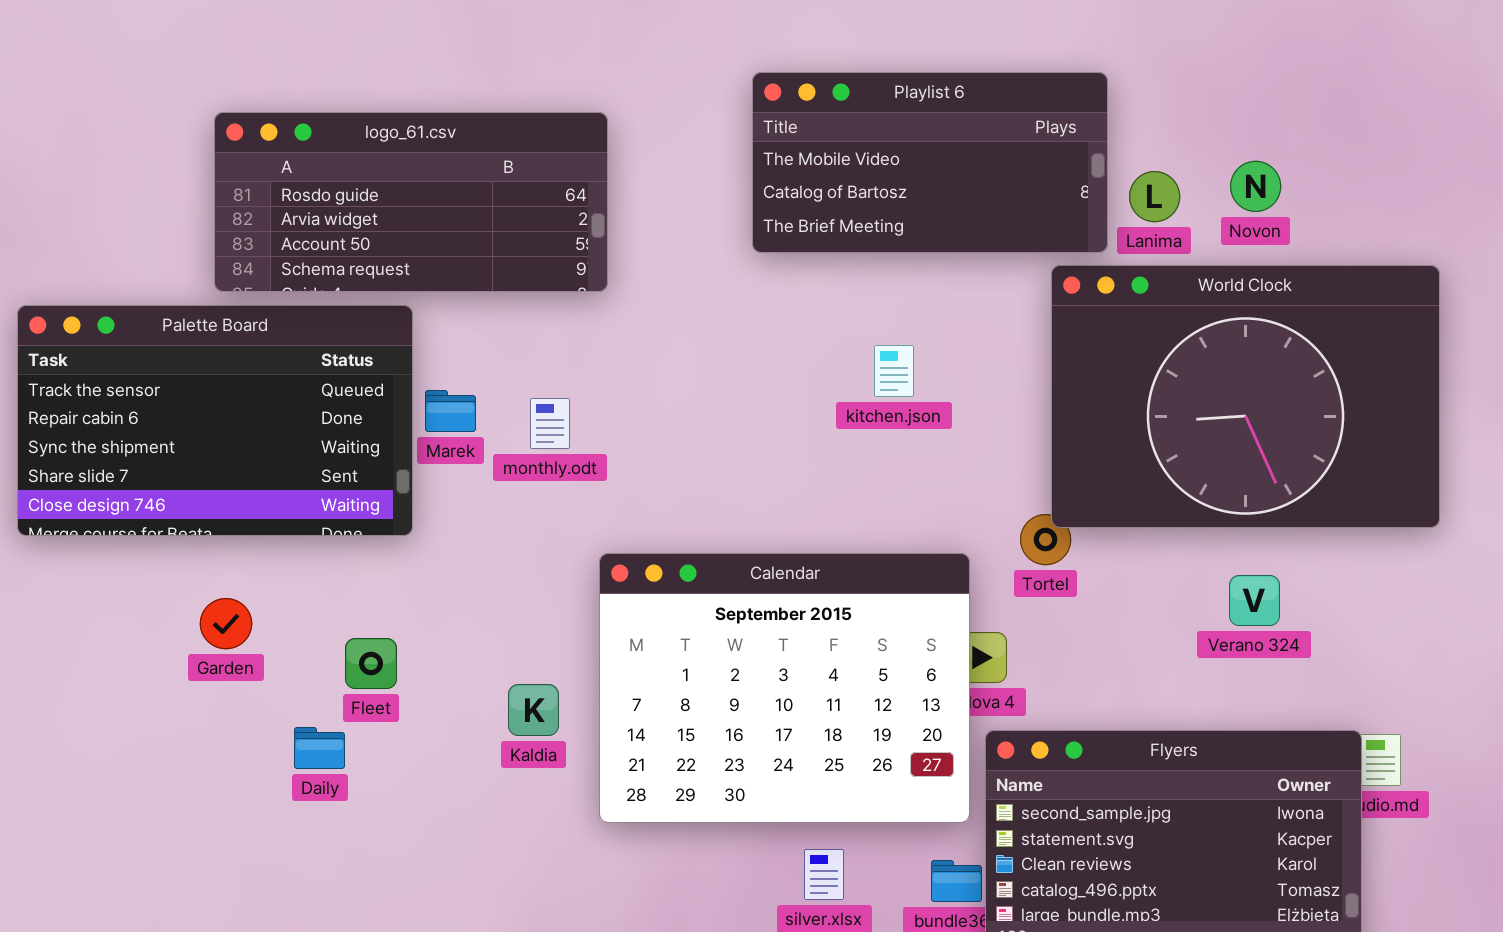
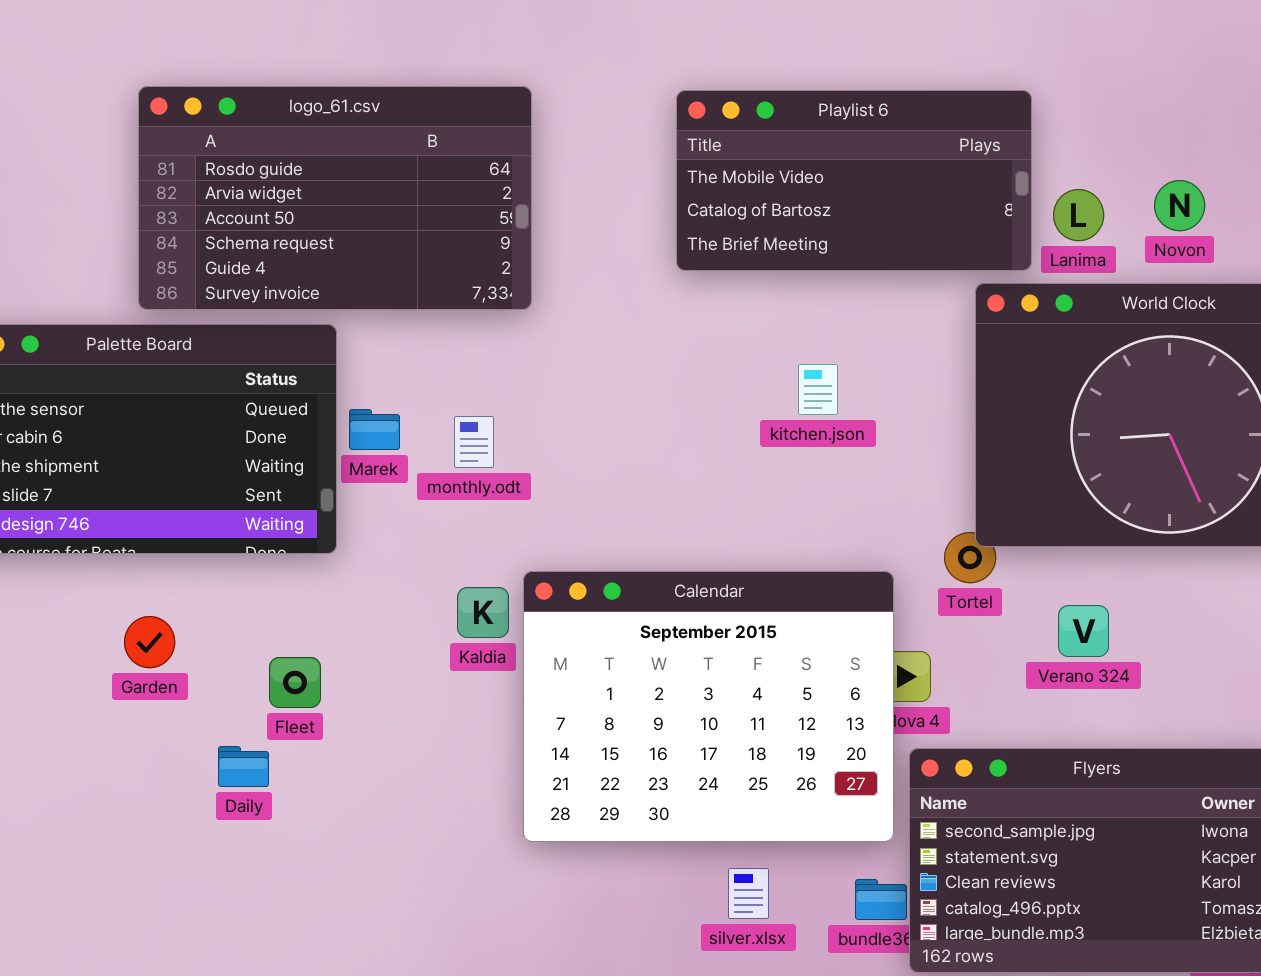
logo_61.csv: [214,112,608,292] -> [138,86,532,310], resized
Verano 324: [1229,575,1280,626] -> [1058,605,1109,657], moved
Kaldia: [508,684,559,736] -> [457,587,509,638], moved

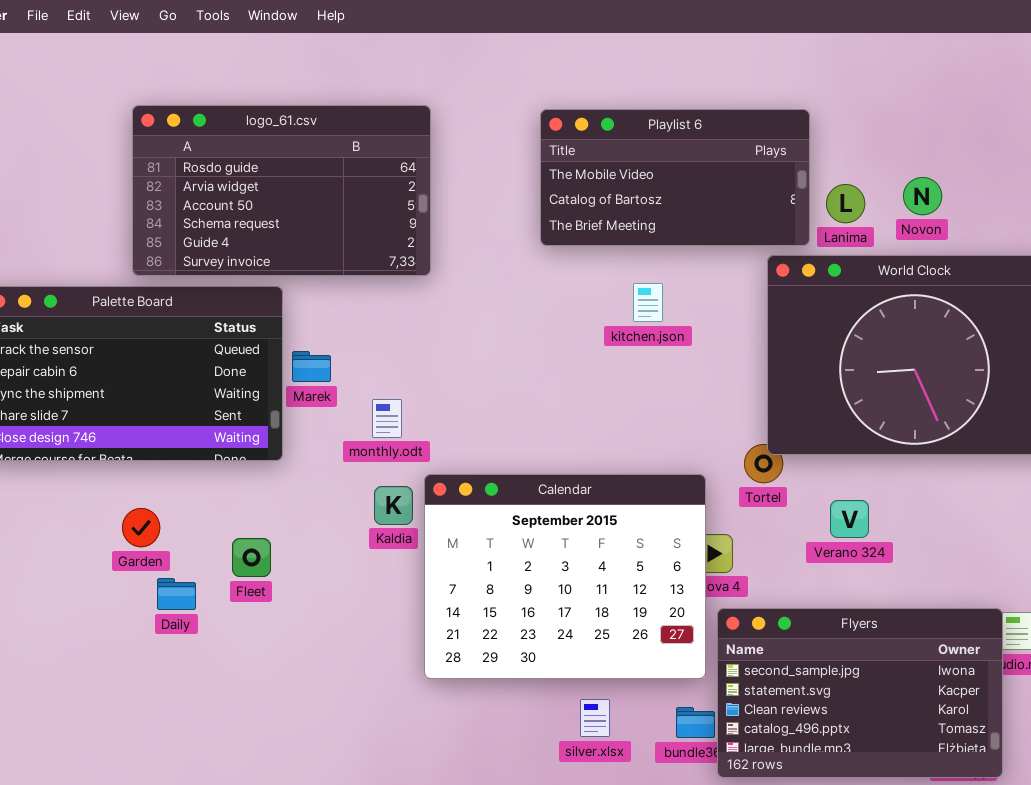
kitchen.json: [798,364,838,415] -> [633,283,663,322], moved
monthly.odt: [454,416,494,468] -> [372,399,402,438], moved
Daily: [218,746,269,787] -> [157,578,196,610], moved

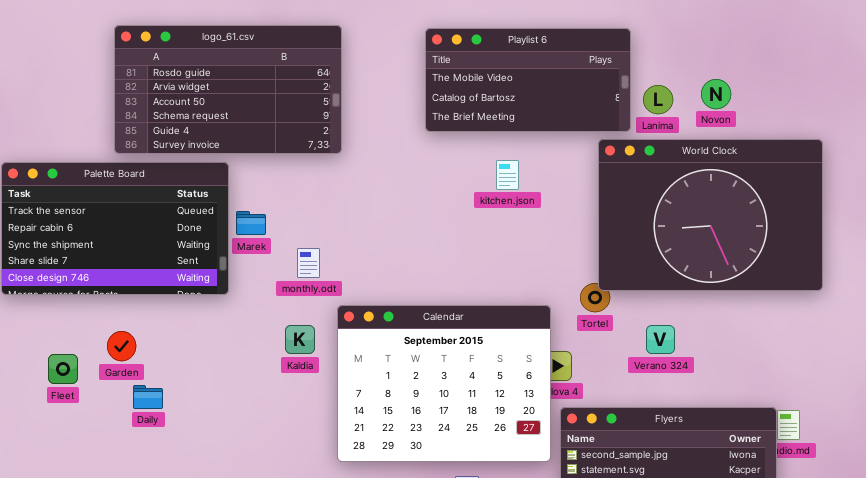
Kaldia: [374,486,413,525] -> [285,325,315,354], moved
Fleet: [232,538,271,577] -> [48,354,78,384], moved

